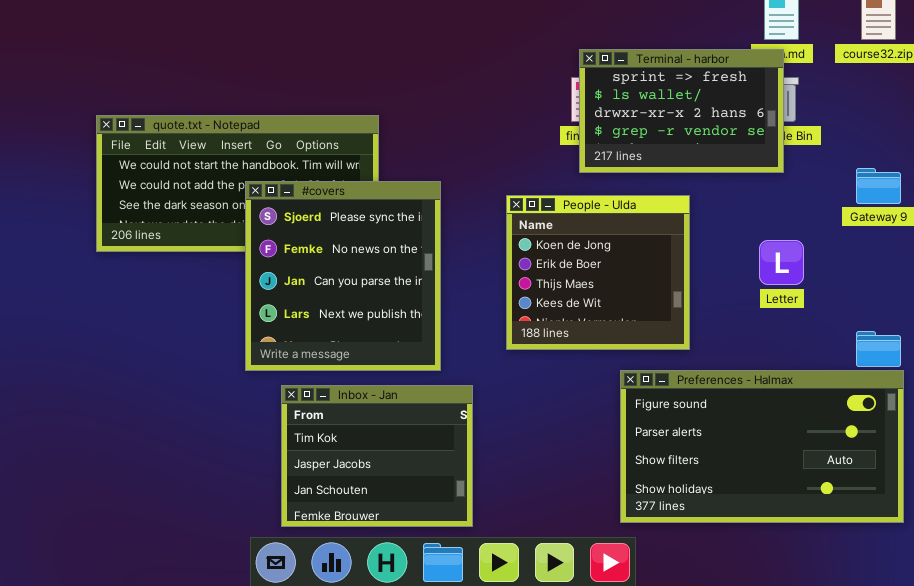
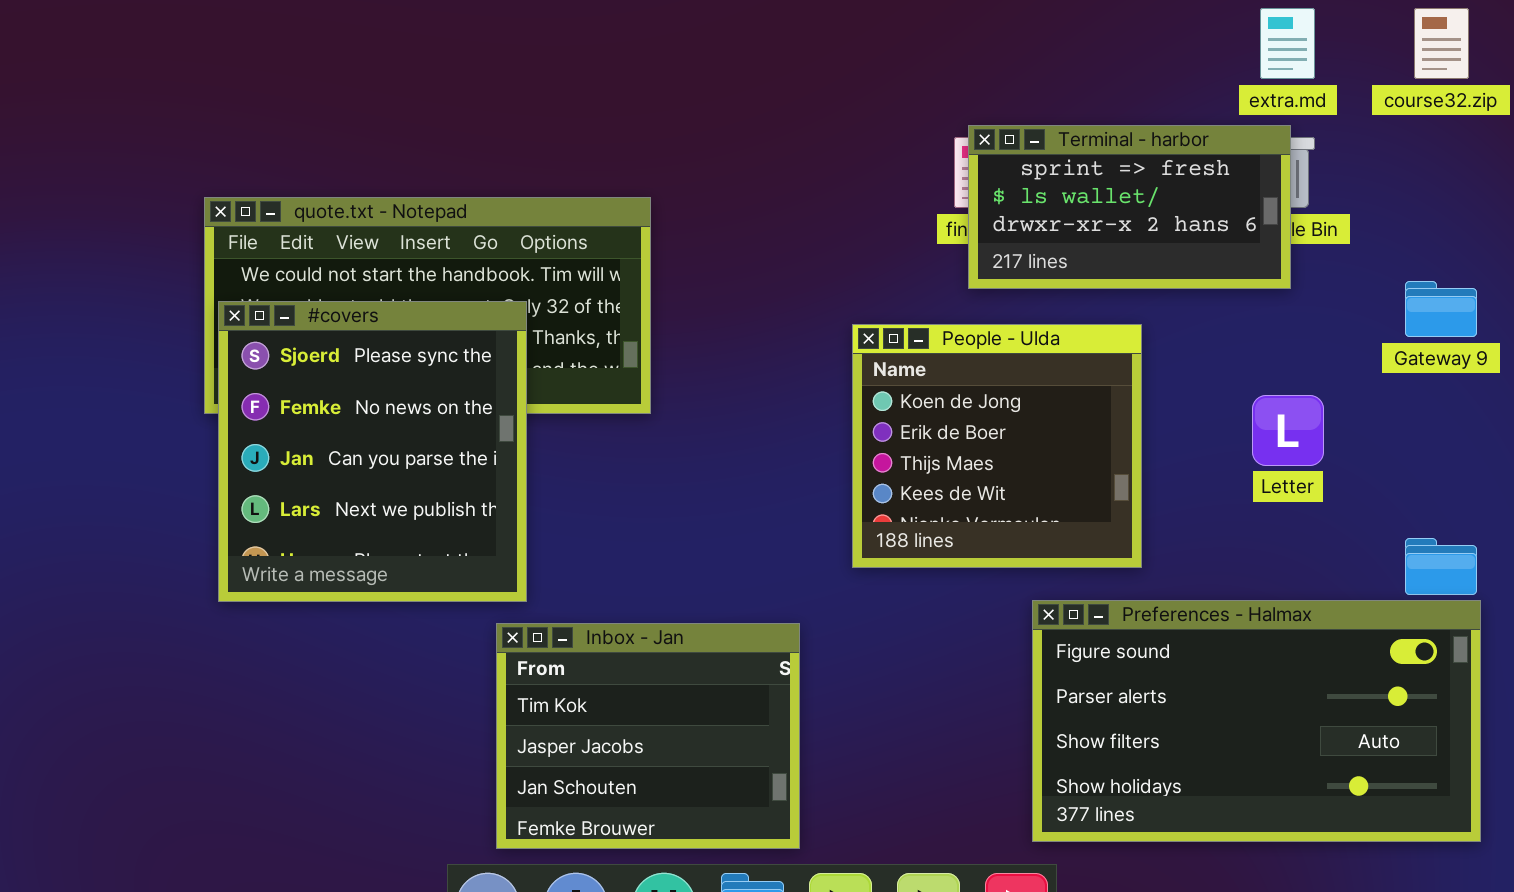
Terminal - harbor: [579,49,784,173] -> [968,125,1291,289], resized
#covers: [245,181,441,371] -> [218,301,527,602], moved

